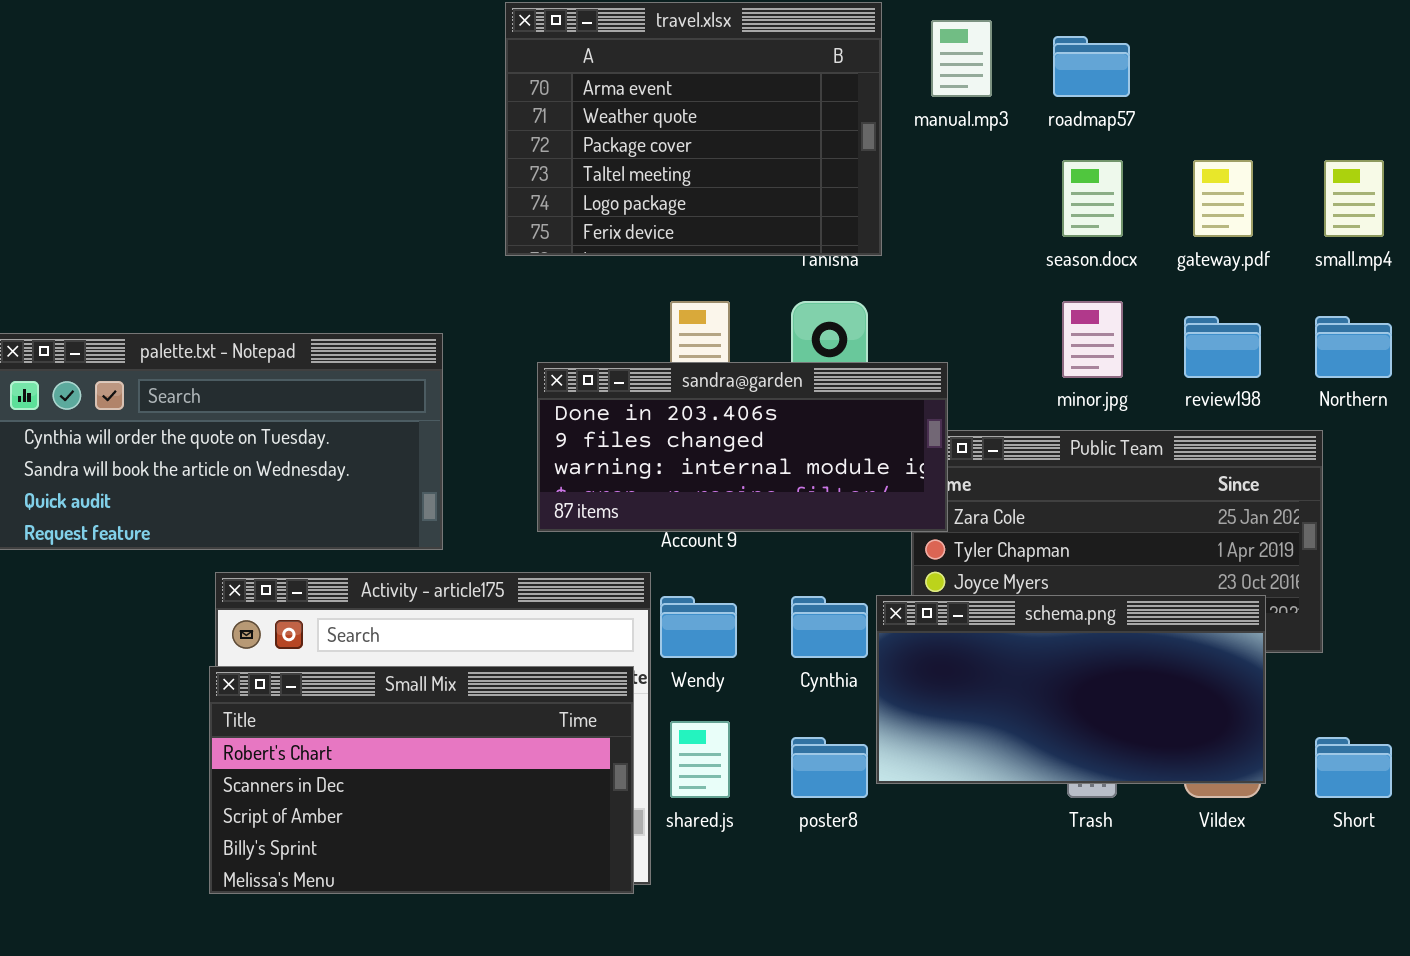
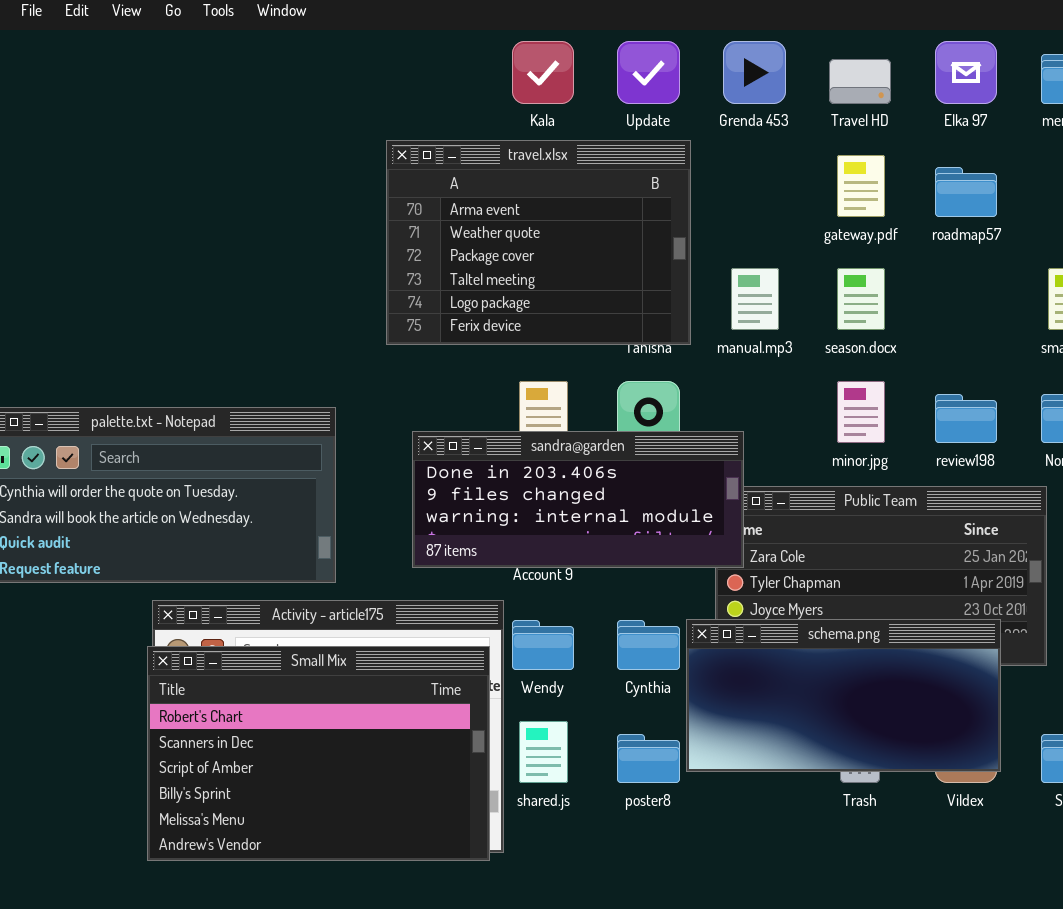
manual.mp3: [931,20,992,97] -> [731,268,779,330], moved
roadmap57: [1053,36,1130,97] -> [935,167,997,217], moved
gateway.pdf: [1193,160,1253,237] -> [837,155,885,217], moved
Small Mix: [209,666,634,894] -> [147,646,490,861], resized

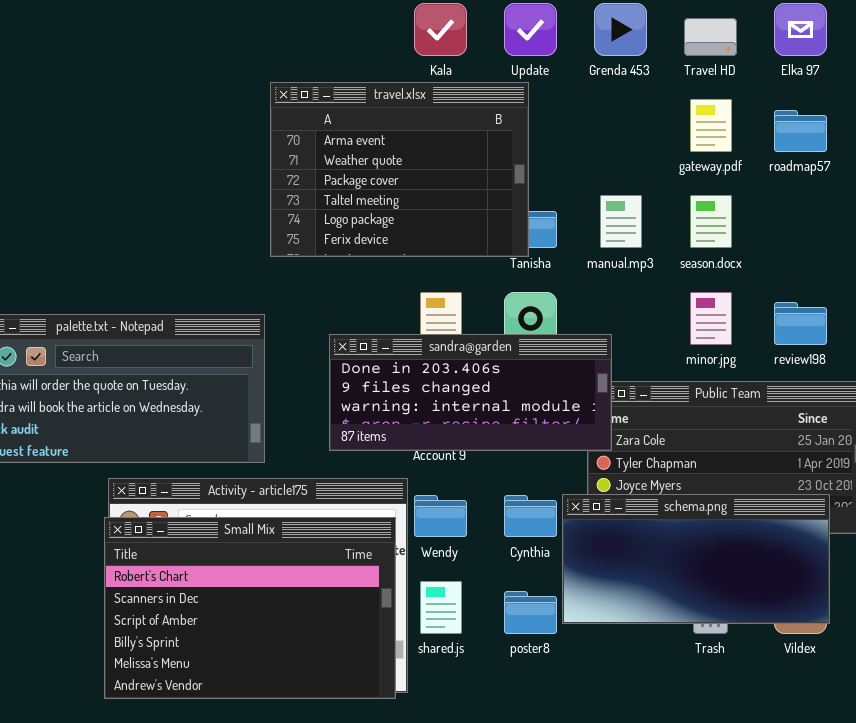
travel.xlsx: [386,140,691,345] -> [270,82,529,257], moved

